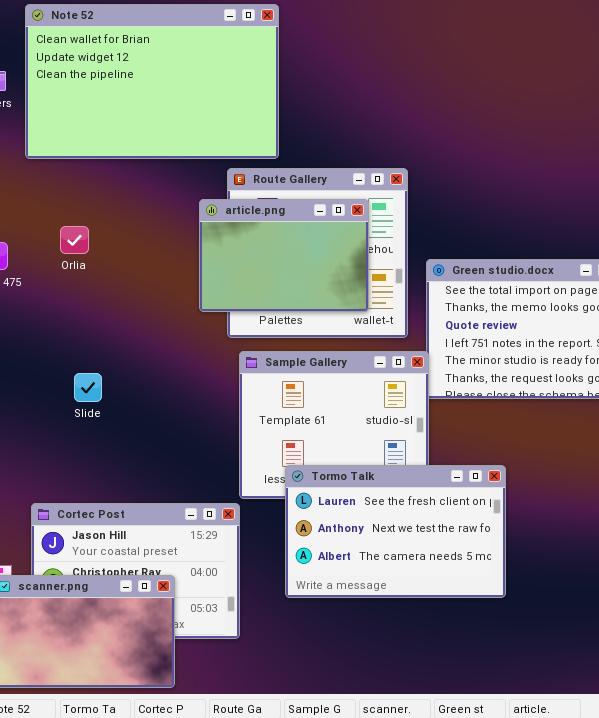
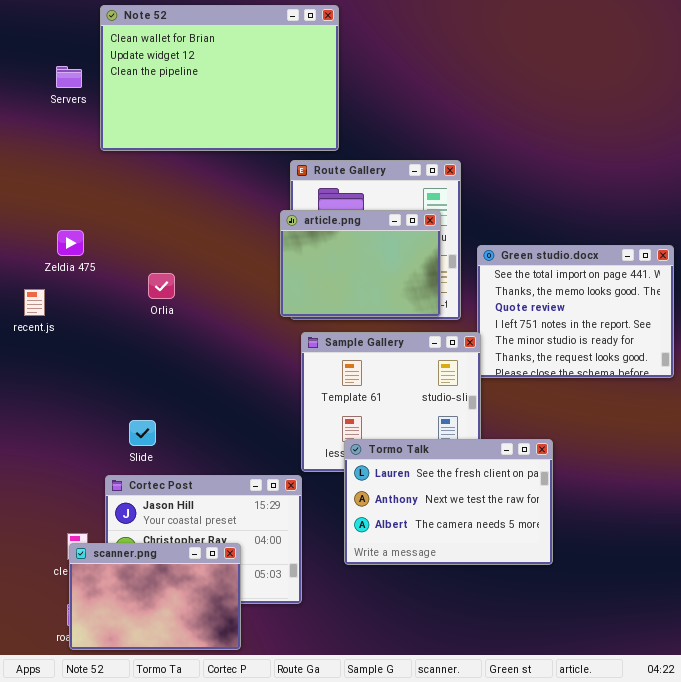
article.png: [199,199,369,312] -> [280,210,441,317], moved
Orlia: [60,226,89,254] -> [148,273,175,299], moved
Slide: [74,373,102,402] -> [129,420,156,446], moved

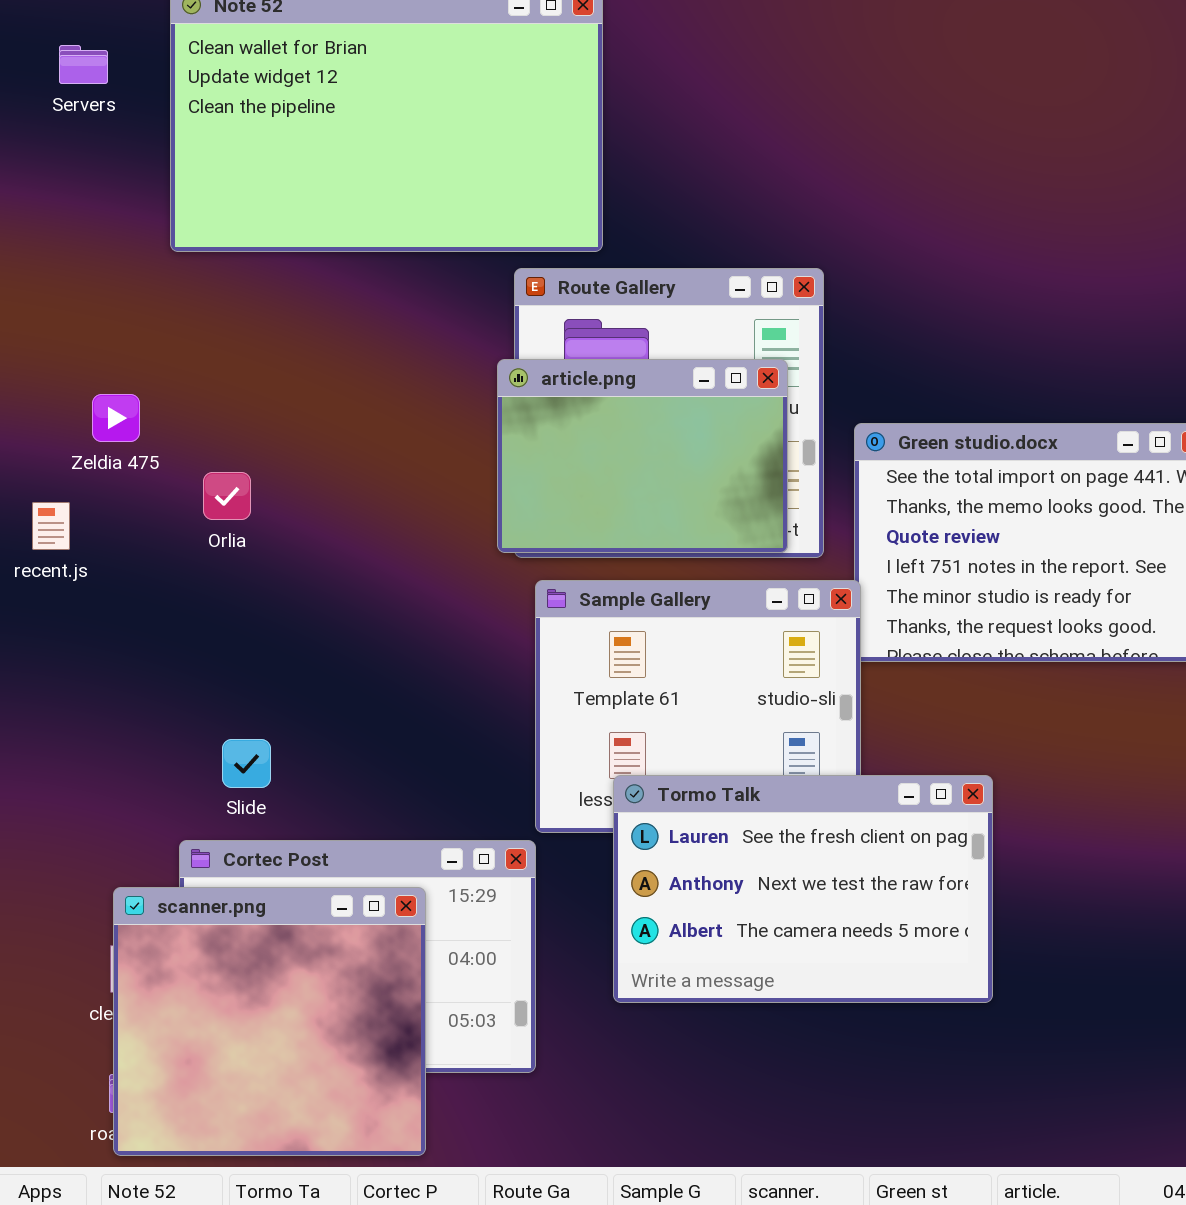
Servers: [56,66,82,88] -> [59,45,108,84], moved
Orlia: [148,273,175,299] -> [203,472,251,520], moved
scanner.png: [69,543,241,650] -> [113,887,426,1156], resized

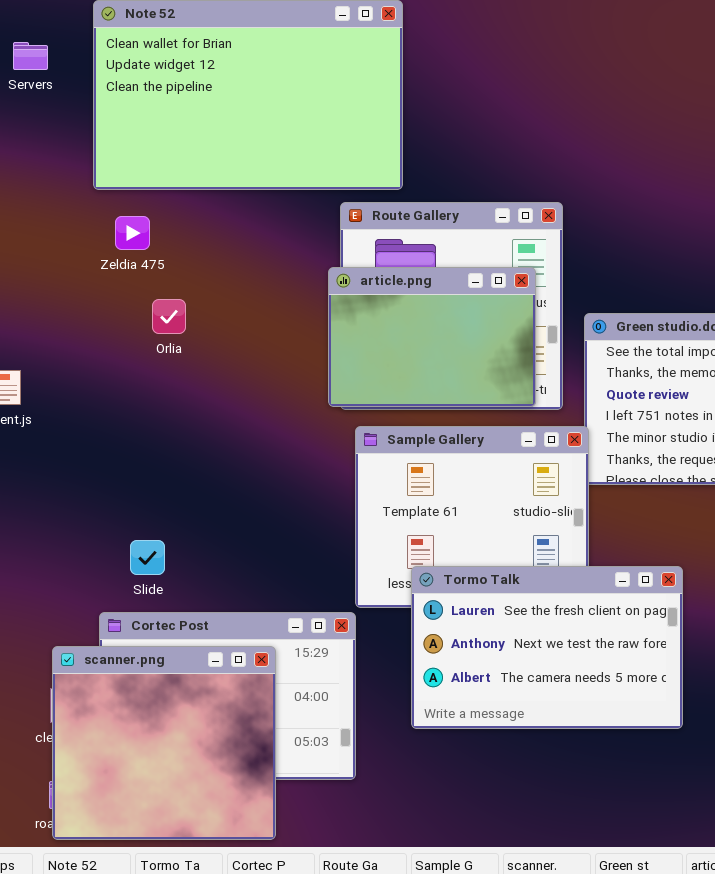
Zeldia 475: [92,394,140,442] -> [115,216,150,250], moved
Orlia: [203,472,251,520] -> [152,299,186,334], moved

